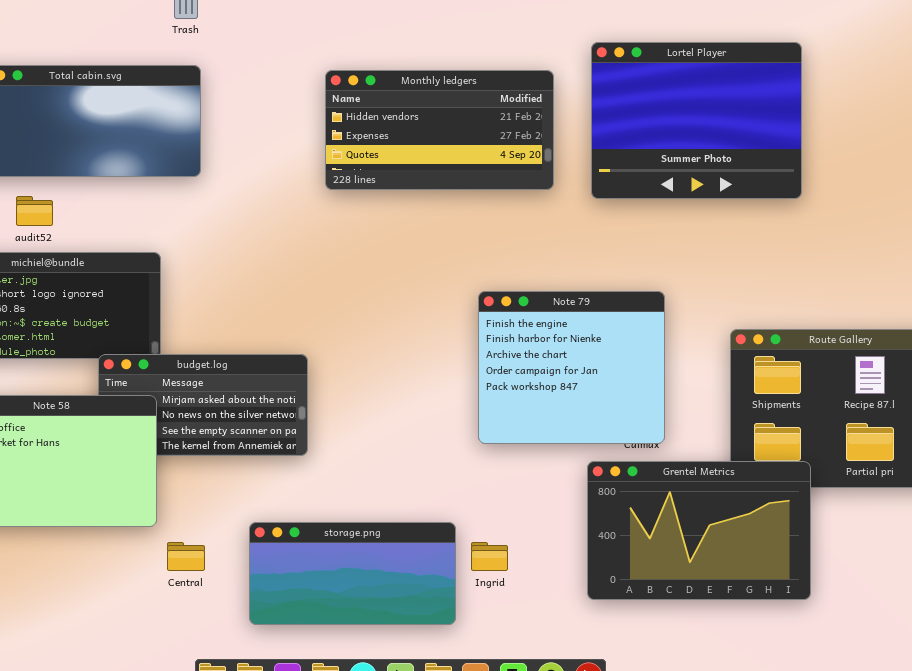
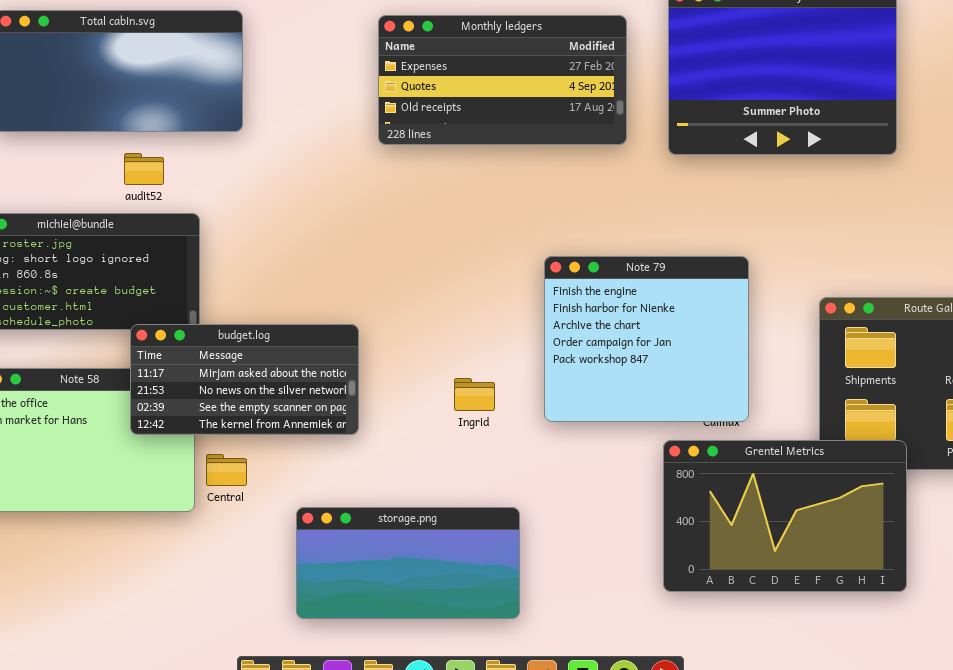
Monthly ledgers: [325,70,554,190] -> [378,15,627,145], scrolled down 1 row
audit52: [16,196,53,226] -> [124,153,164,185], moved
budget.log: [98,354,308,456] -> [130,324,359,435], raised
Central: [167,542,205,571] -> [206,454,247,486], moved
Ingrid: [471,542,508,571] -> [454,378,495,411], moved

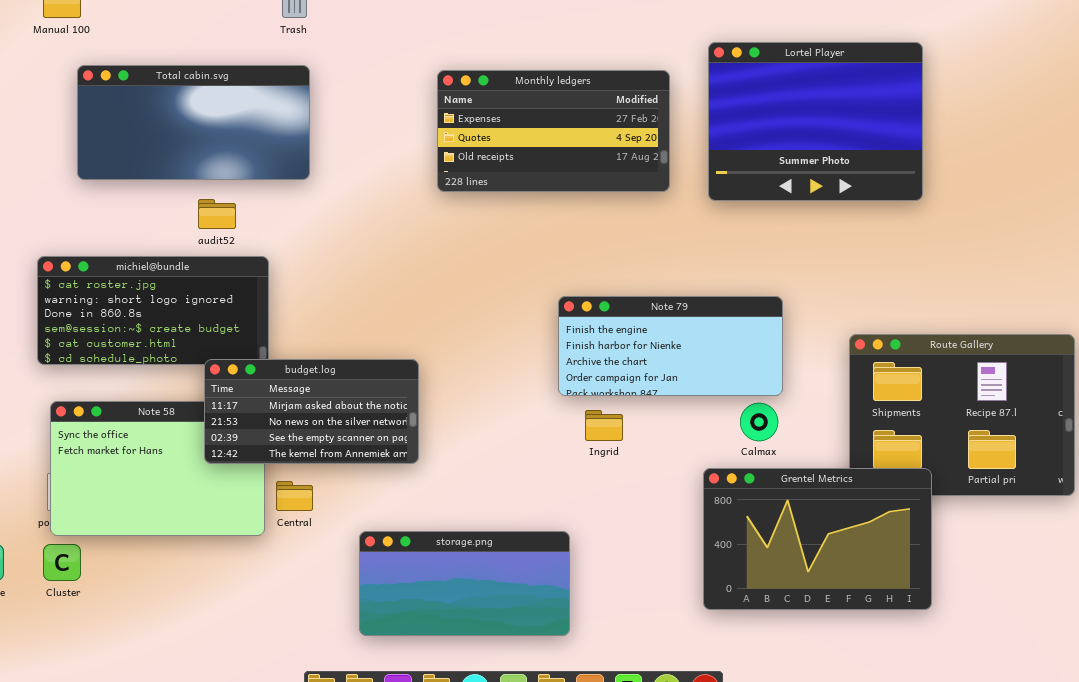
Note 79: [544,256,749,422] -> [558,296,783,396], resized
Ingrid: [454,378,495,411] -> [585,410,623,441], moved

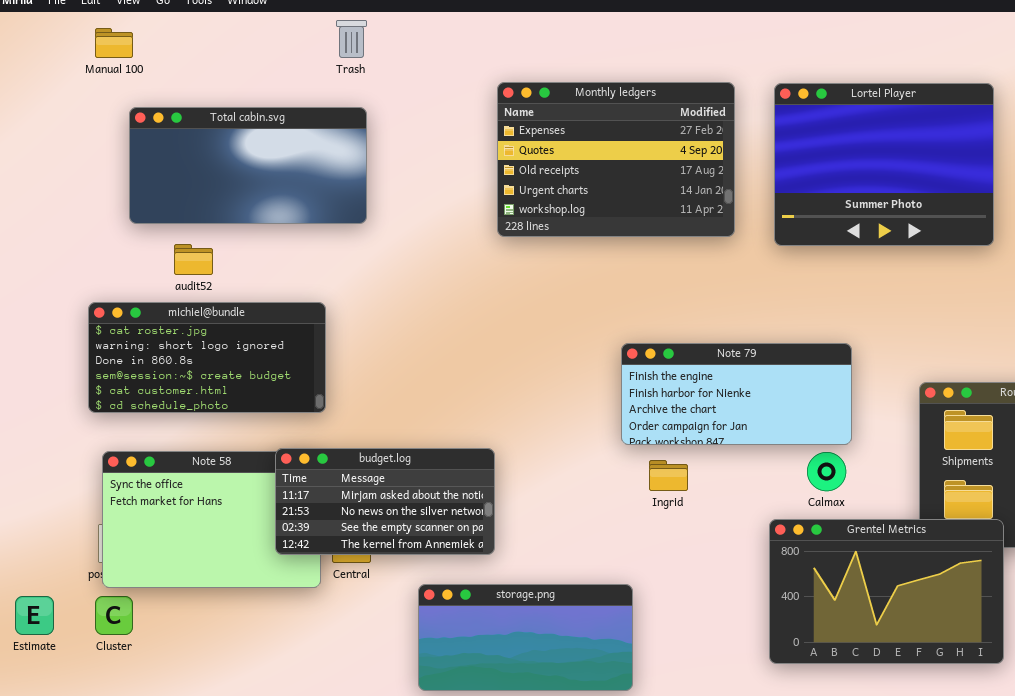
Monthly ledgers: [437,70,670,192] -> [497,82,735,237], resized
audit52: [198,199,236,229] -> [174,244,213,275], moved
budget.log: [204,359,419,464] -> [275,448,495,555], moved

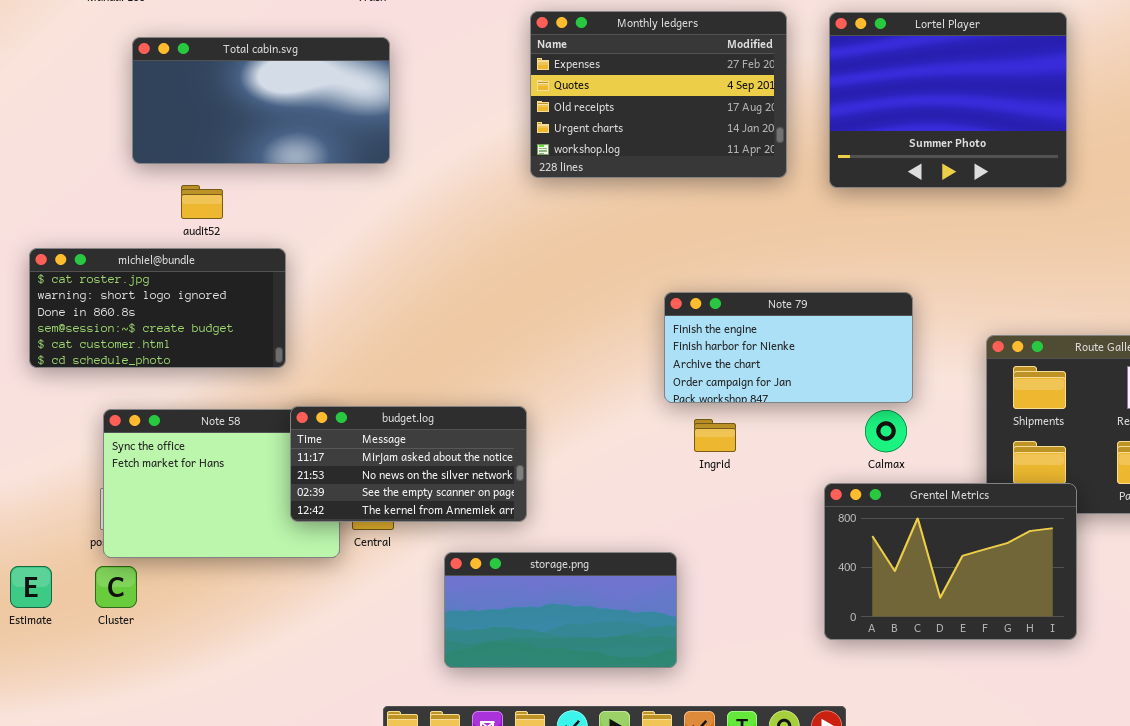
michiel@bundle: [88,302,326,413] -> [29,248,286,368], moved

